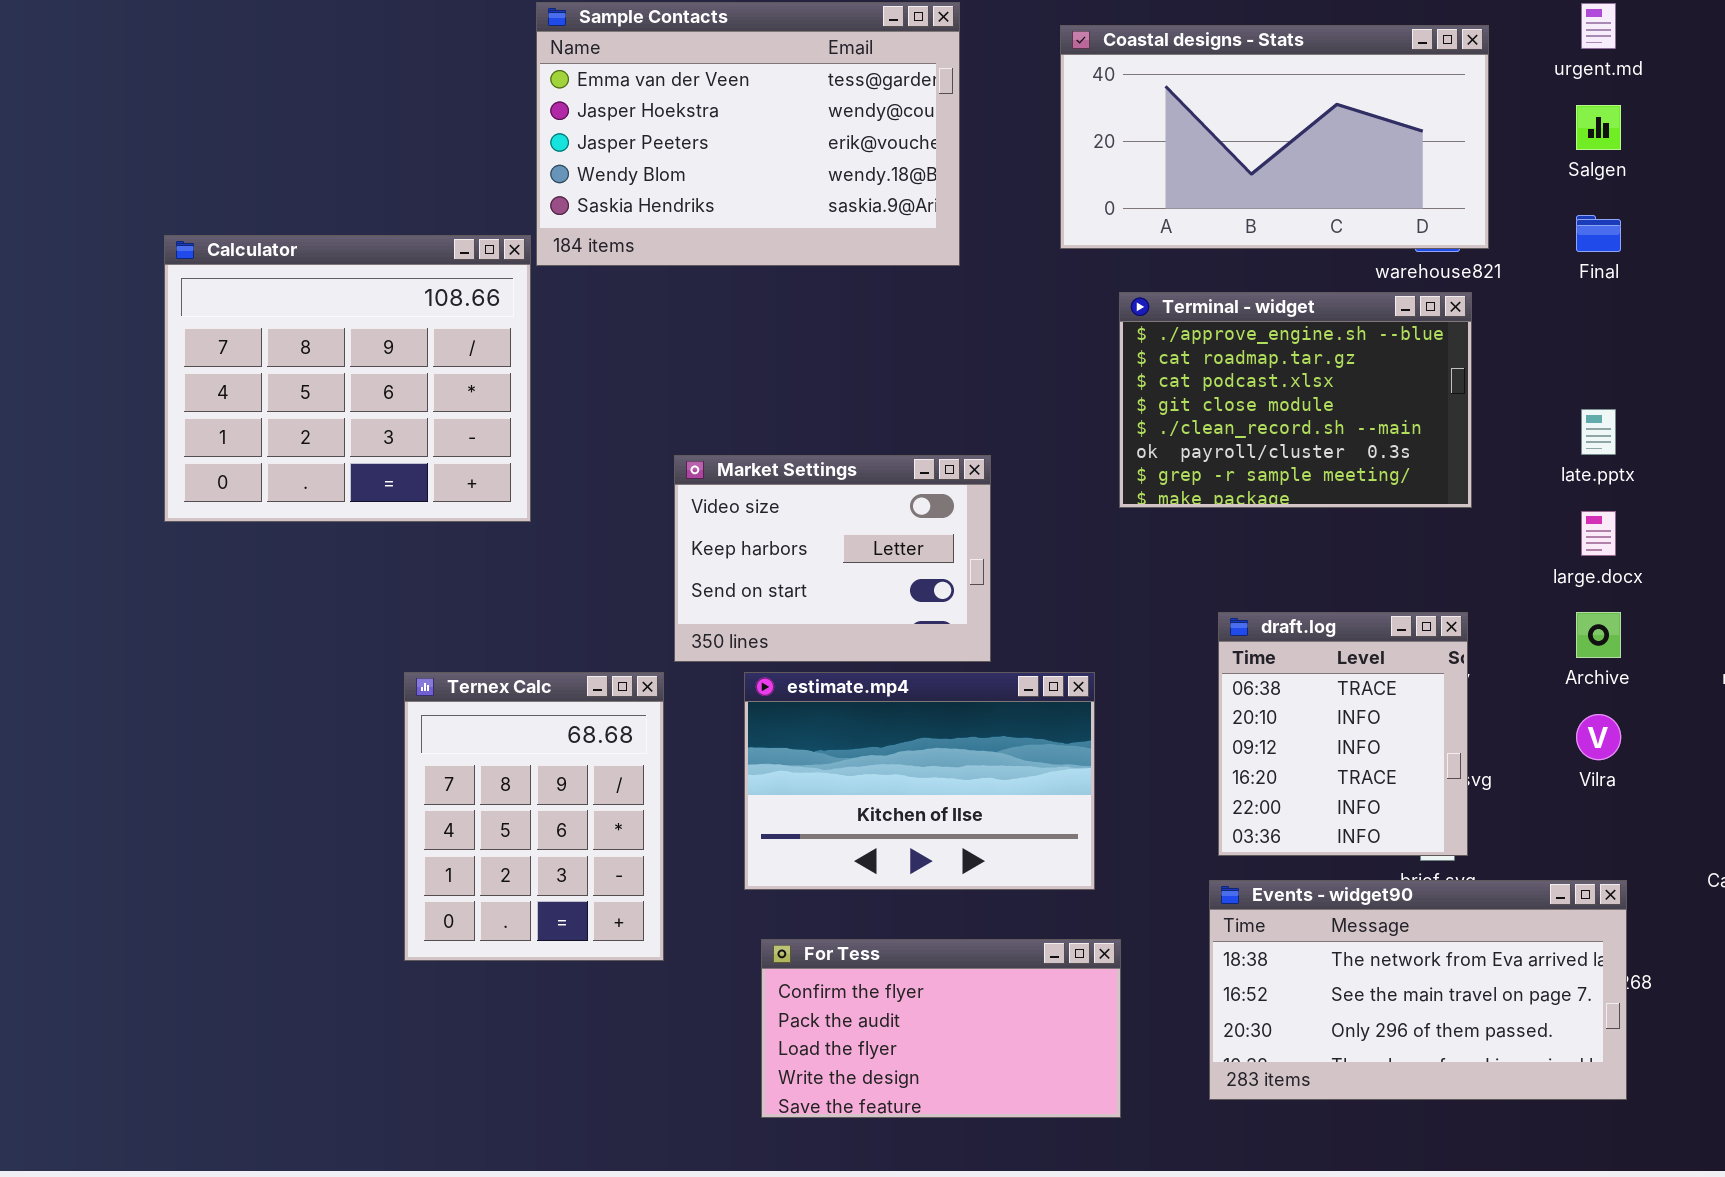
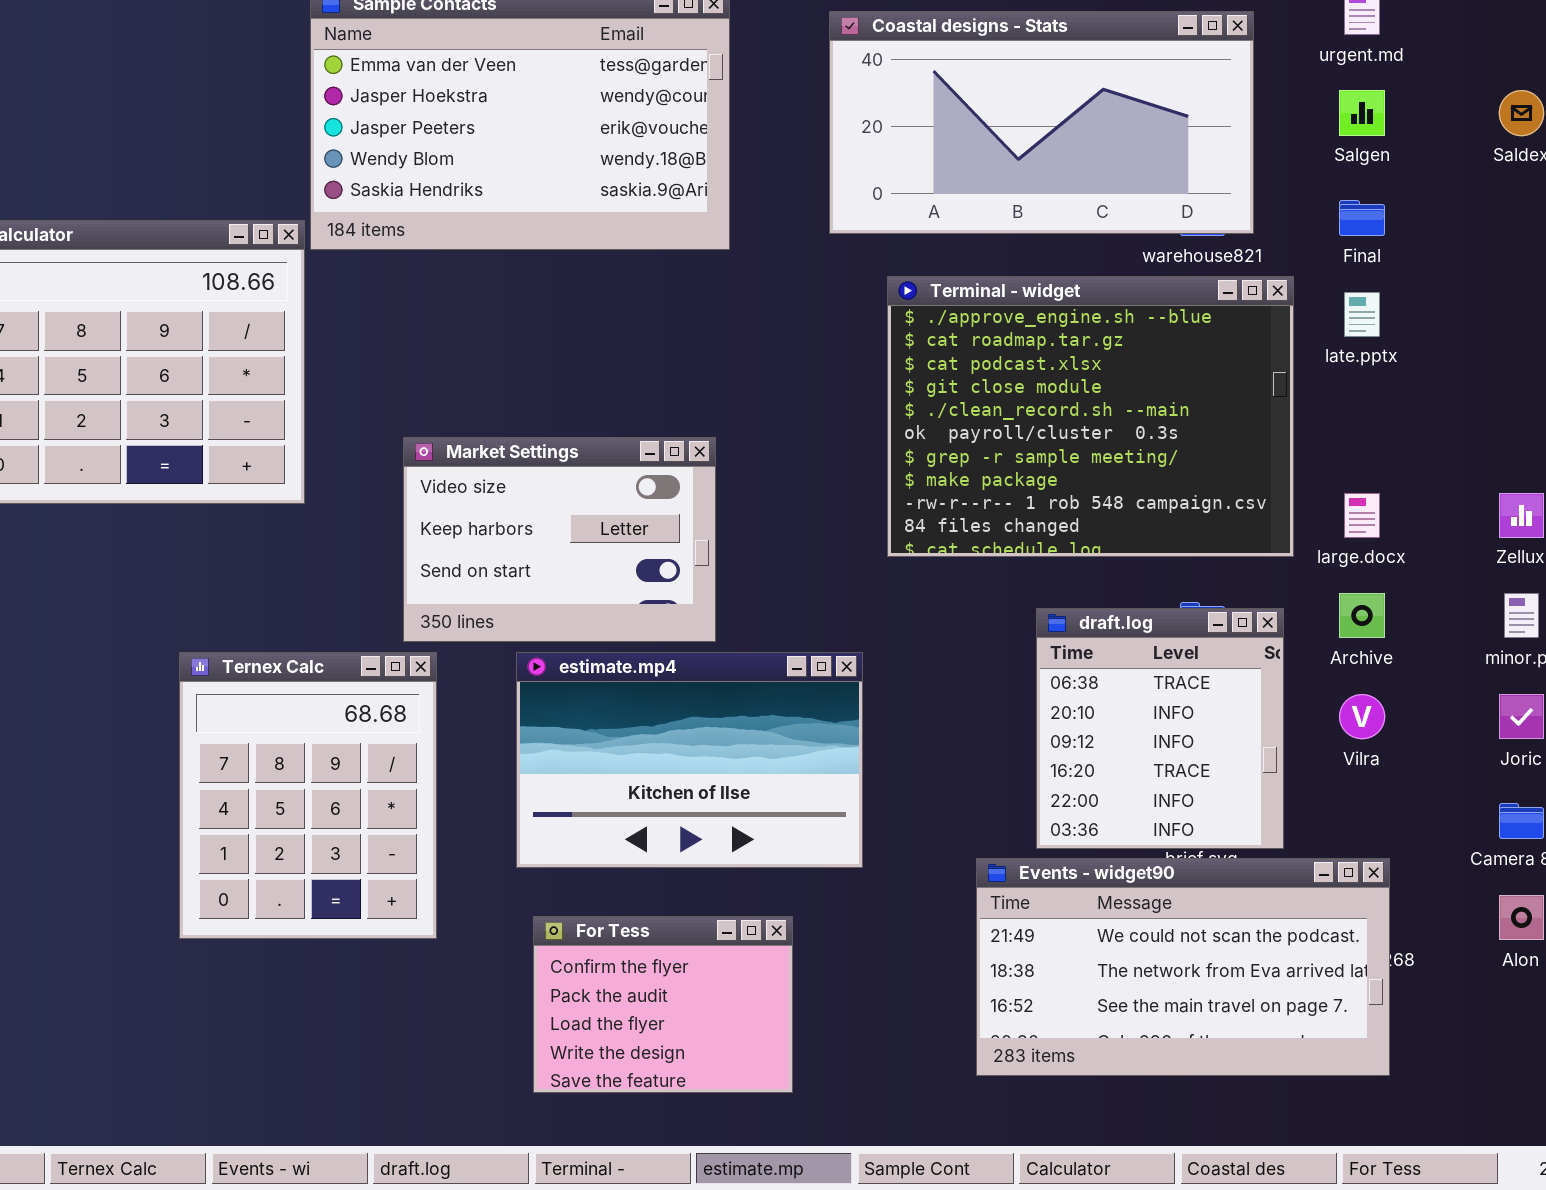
Terminal - widget: [1119,292,1472,508] -> [887,276,1294,557], resized
late.pptx: [1581,409,1616,455] -> [1344,292,1380,337], moved
Market Settings: [674,455,991,662] -> [403,437,716,642], moved
draft.log: [1218,612,1468,856] -> [1036,608,1284,849], moved
Events - widget90: [1209,880,1627,1100] -> [976,858,1390,1076], scrolled up 1 row
For Tess: [761,939,1121,1118] -> [533,916,793,1093], resized

